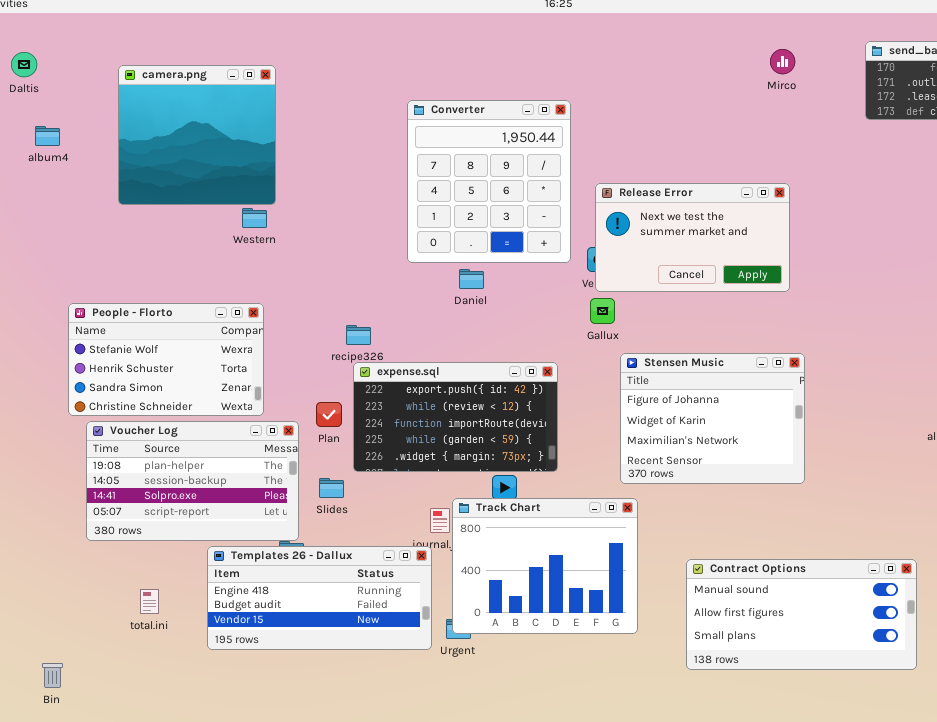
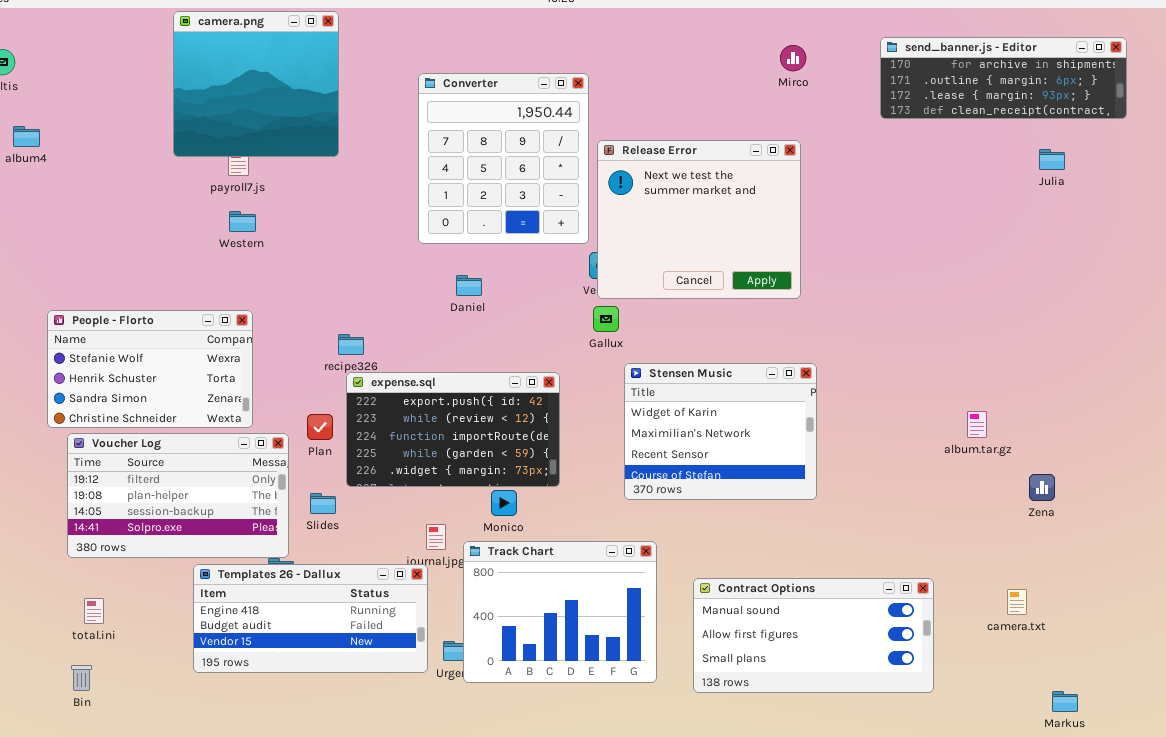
camera.png: [118,65,276,205] -> [173,11,339,157], moved
Converter: [407,100,571,263] -> [418,73,589,244], moved
Release Error: [595,183,790,292] -> [597,140,801,299], resized
Stensen Music: [620,353,805,484] -> [624,363,817,500], scrolled down 1 row
Voucher Log: [86,421,299,541] -> [67,433,289,558], scrolled up 1 row
Track Chart: [452,498,638,634] -> [463,541,657,683], moved
total.ini: [140,589,159,614] -> [84,598,104,624], moved
Bin: [42,663,63,688] -> [71,665,92,691], moved

